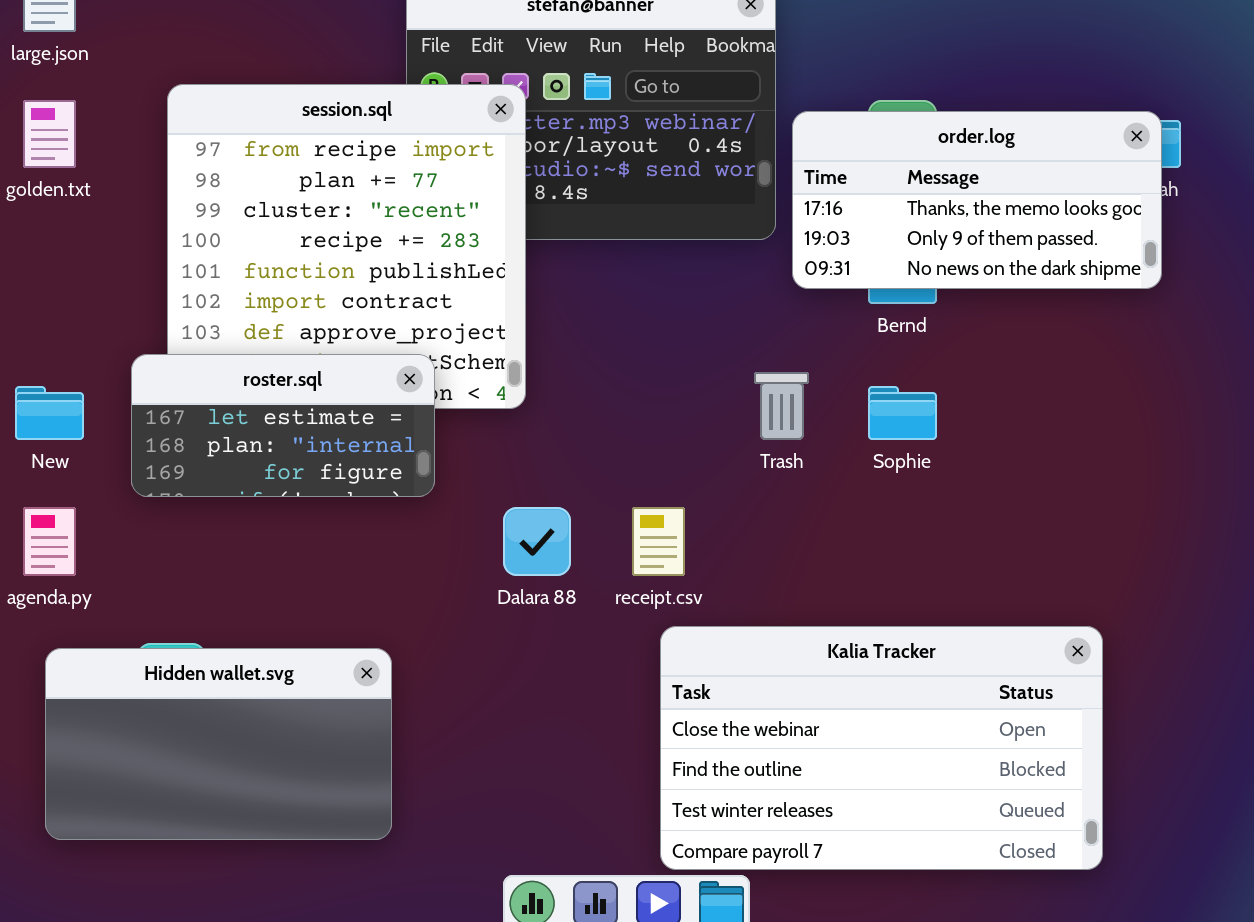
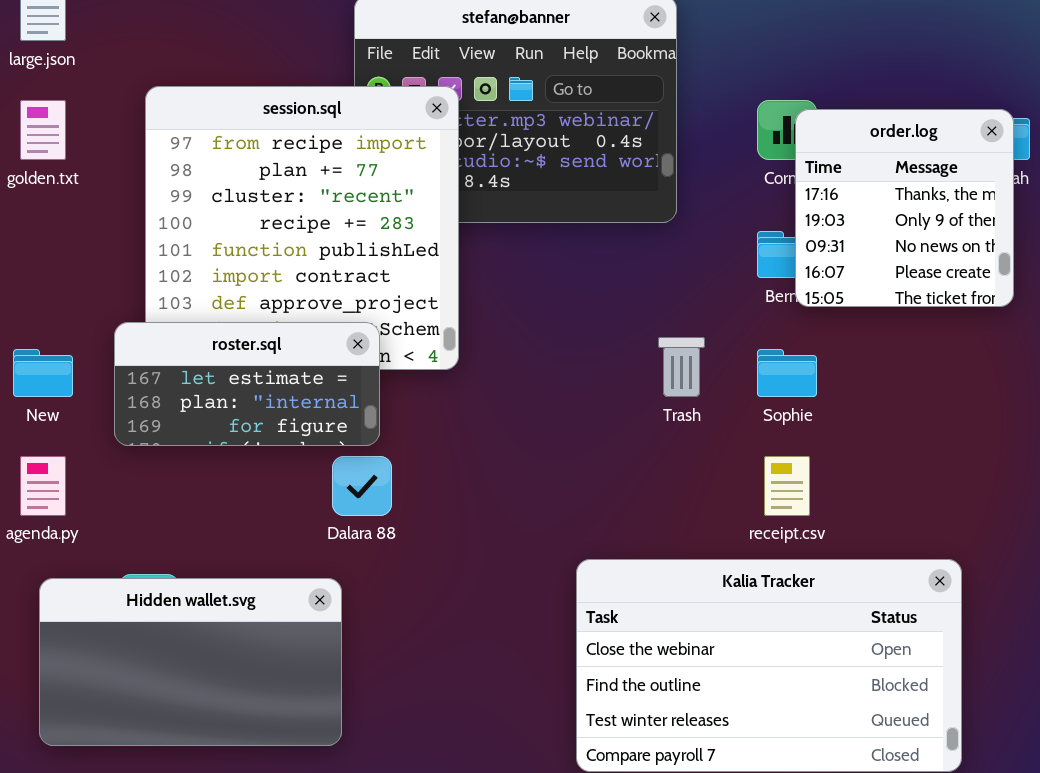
order.log: [792,111,1162,289] -> [795,109,1014,307], resized
Dalara 88: [503,507,571,576] -> [332,456,392,516], moved
receipt.csv: [632,507,685,576] -> [764,456,810,516], moved

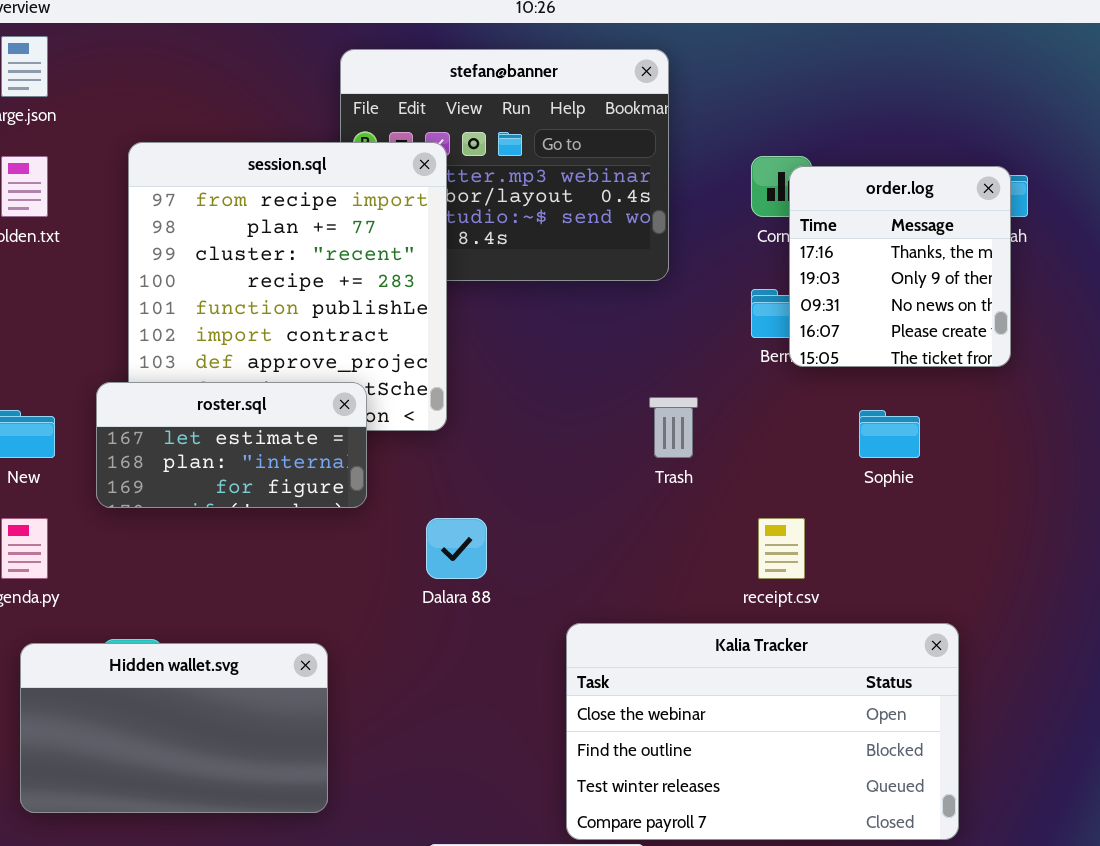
Sophie: [757,349,817,397] -> [859,410,920,458], moved
Dalara 88: [332,456,392,516] -> [426,518,487,579], moved

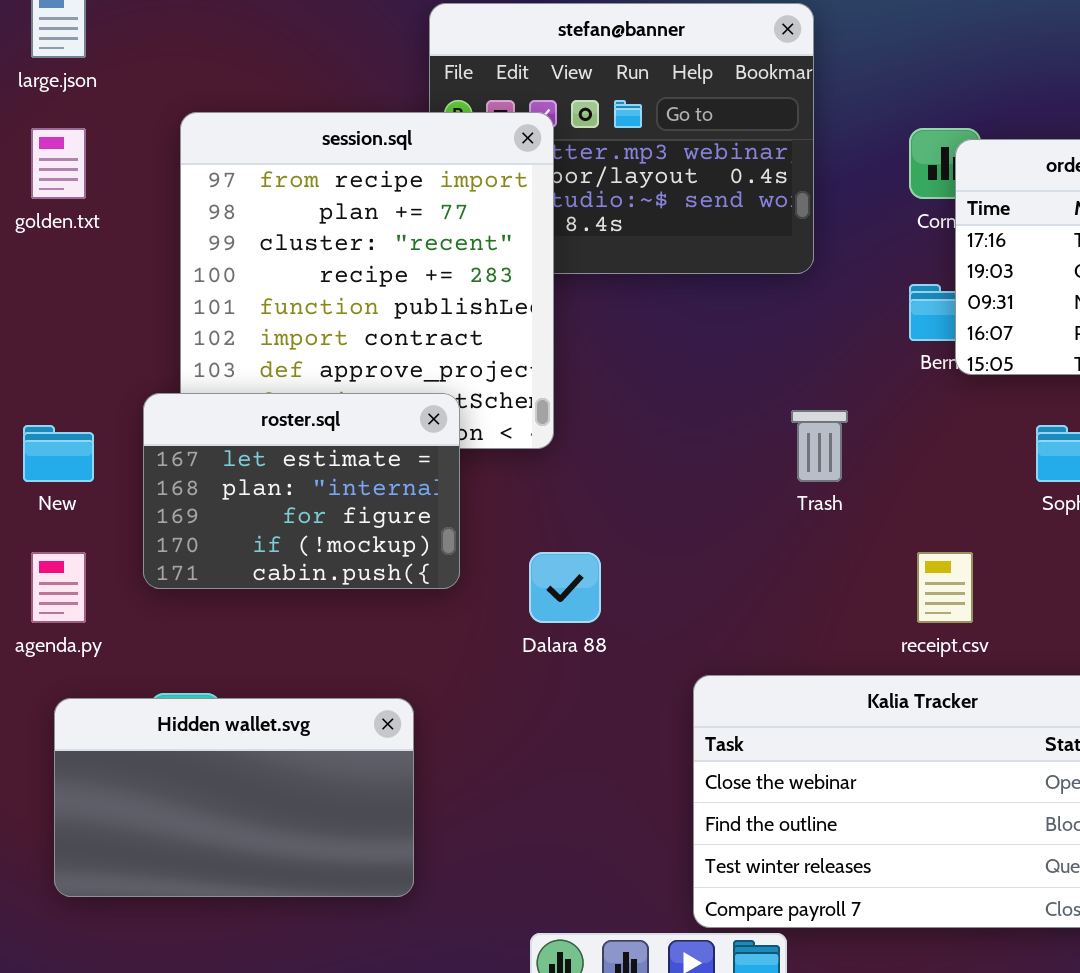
roster.sql: [96,382,367,508] -> [143,393,460,589], resized

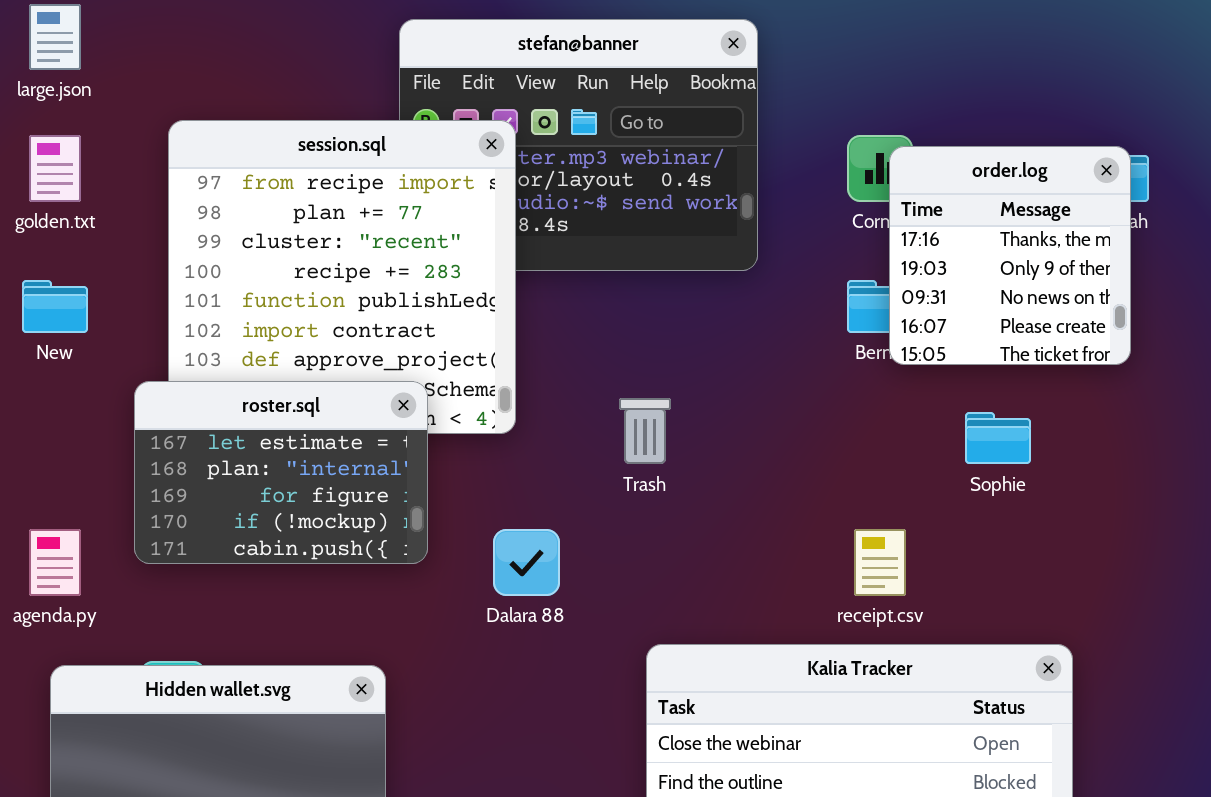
Trash: [791,410,848,482] -> [619,398,671,464], moved
New: [23,425,94,482] -> [22,280,88,333], moved

